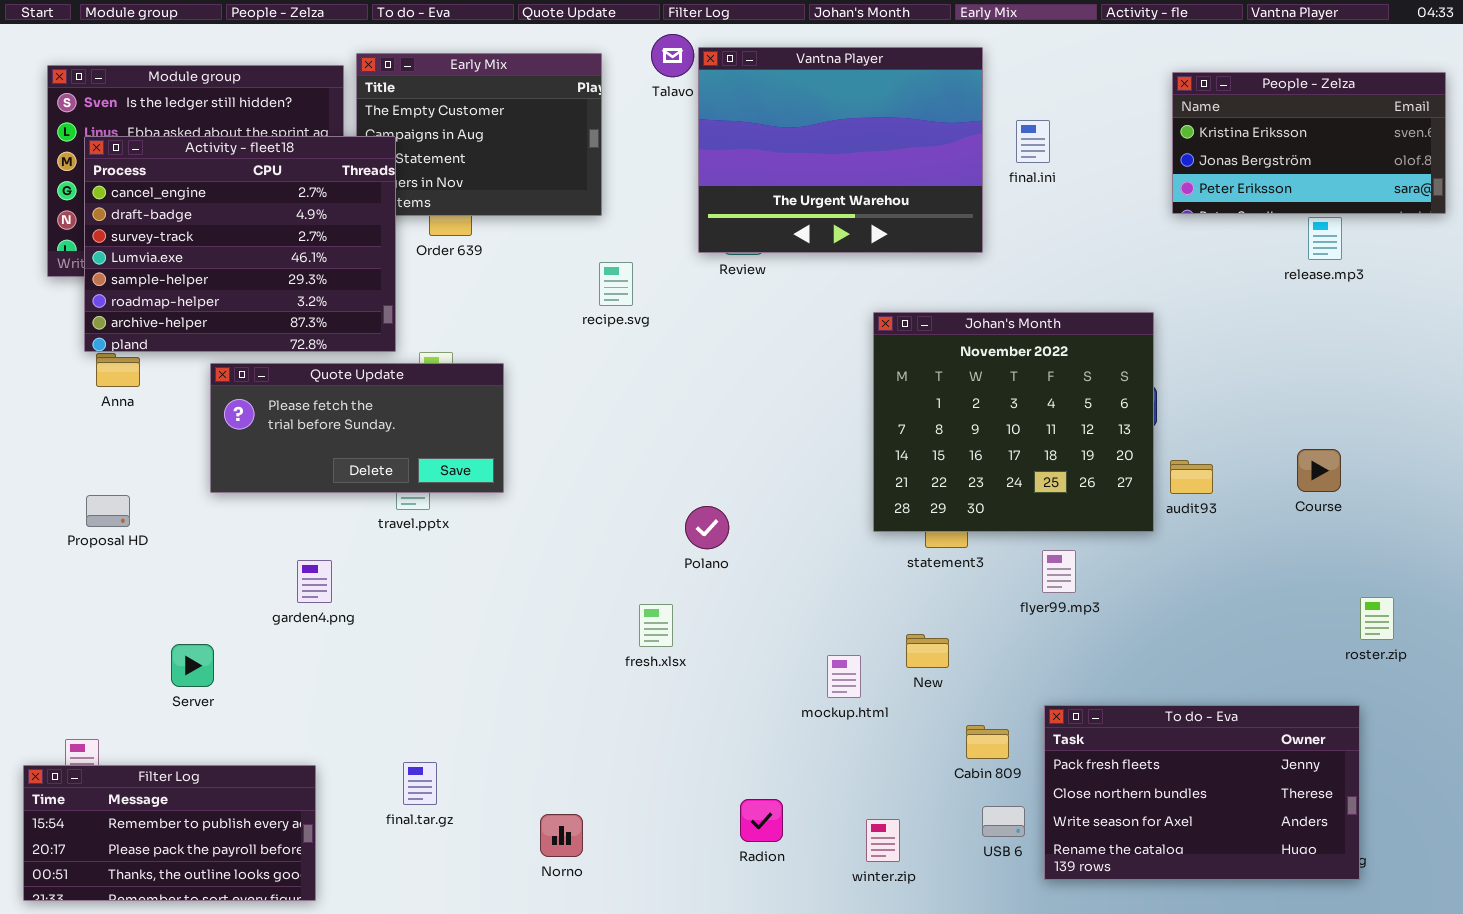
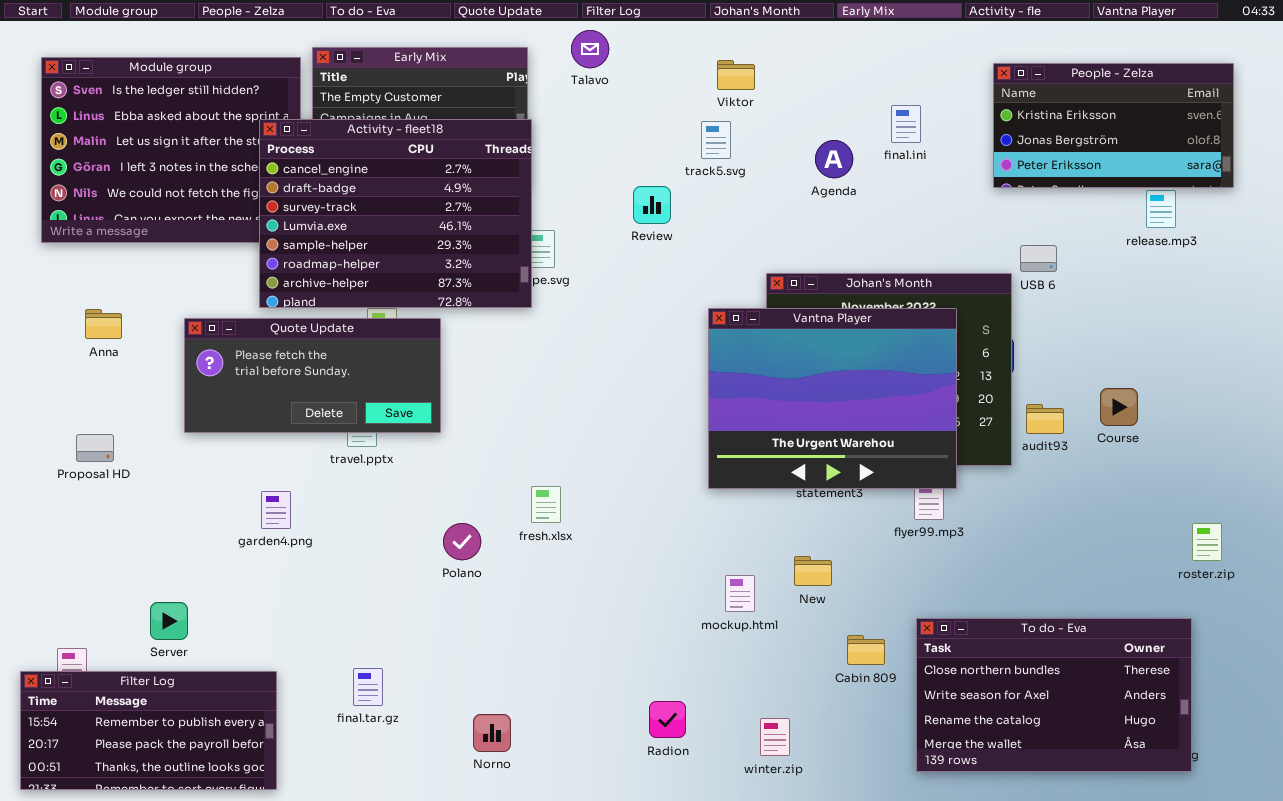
Vantna Player: [698,47,983,253] -> [708,308,957,489], moved
People - Zelza: [1172,72,1446,214] -> [993,63,1234,188], moved
Activity - fleet18: [84,136,396,352] -> [259,119,532,308], moved
Course: [1297,449,1341,492] -> [1100,388,1138,426], moved
Polano: [685,506,729,549] -> [443,523,481,560], moved
fresh.xlsx: [639,604,673,647] -> [531,486,561,523], moved
Server: [171,644,214,687] -> [150,602,188,640], moved
To do - Eva: [1044,705,1360,880] -> [916,618,1192,772], scrolled down 1 row
USB 6: [982,806,1025,837] -> [1020,245,1057,272], moved

